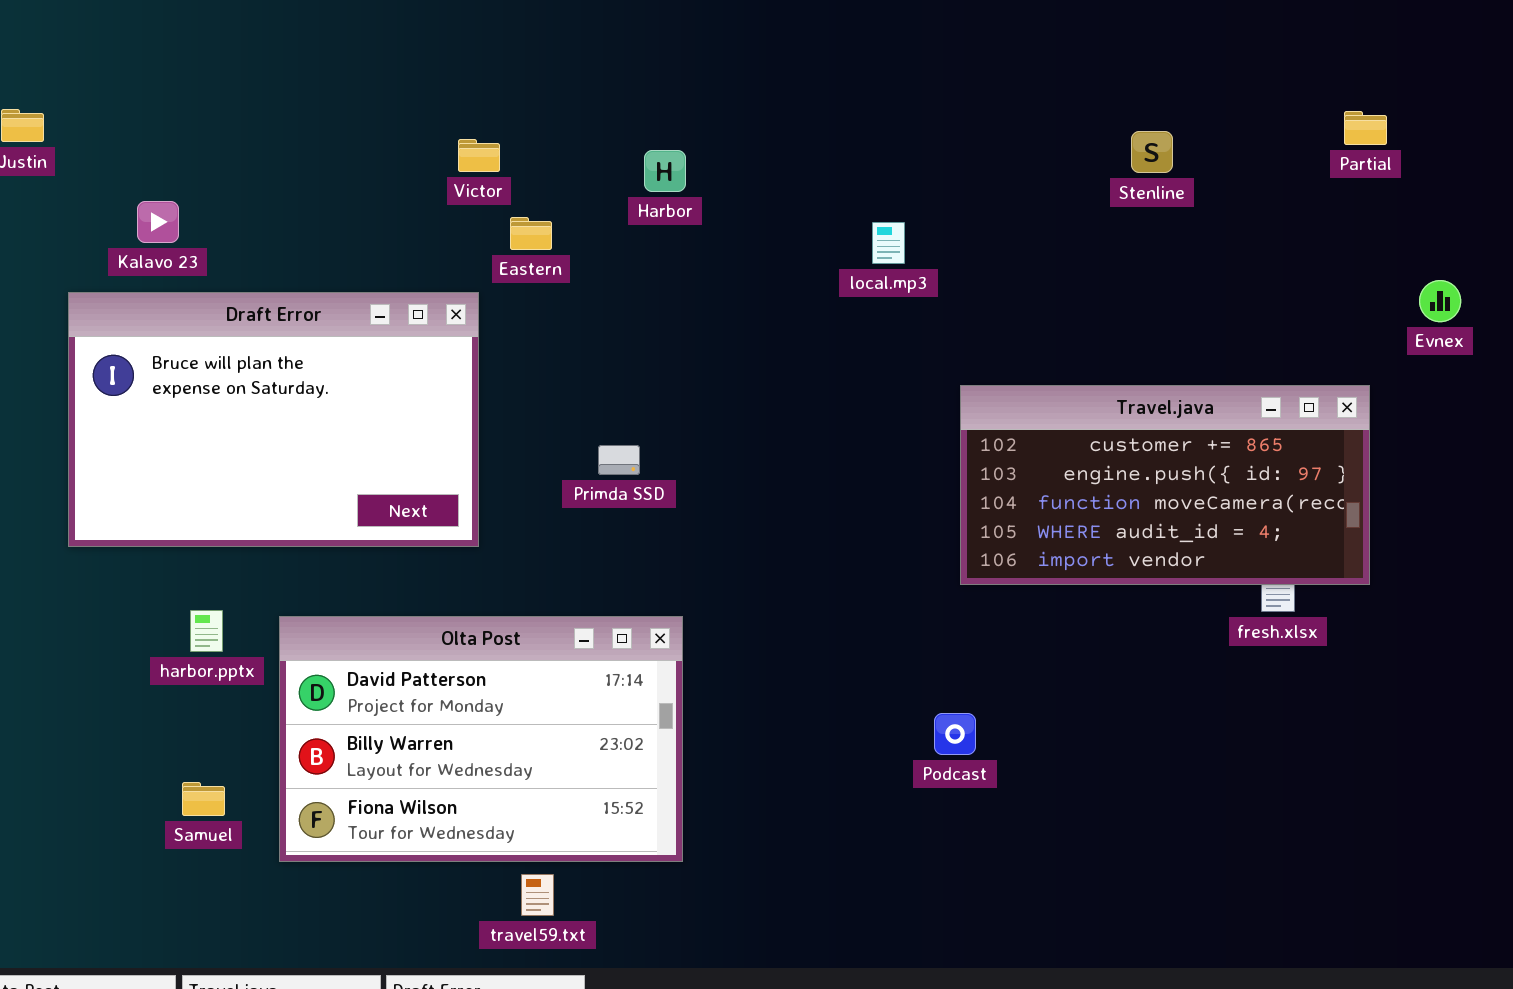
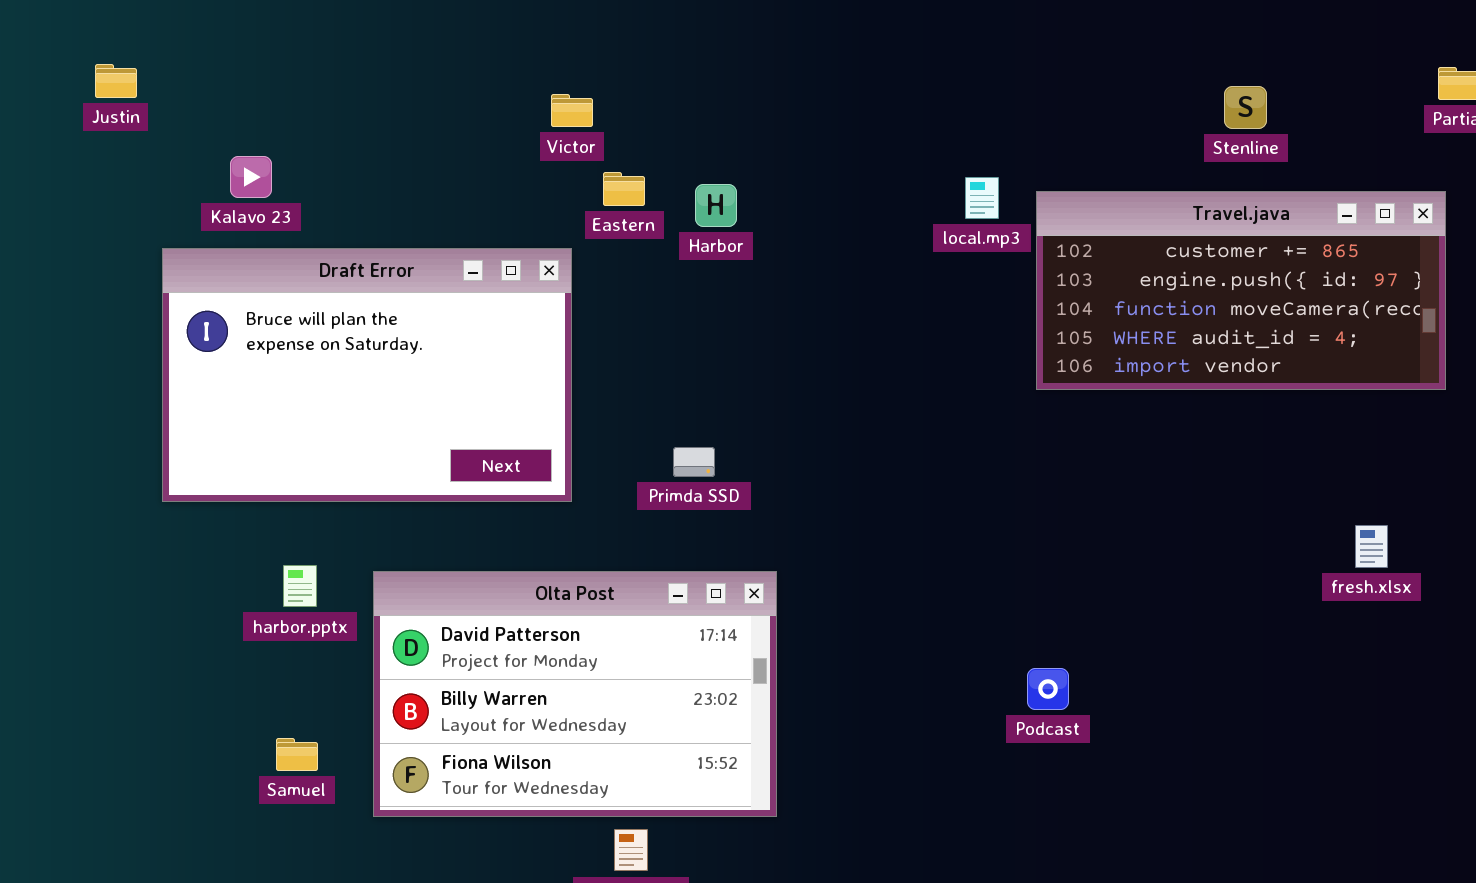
Harbor: [644,150,686,192] -> [695,184,737,227], moved
Travel.java: [960,385,1370,585] -> [1036,191,1446,390], moved
Primda SSD: [598,445,640,475] -> [673,447,715,477], moved

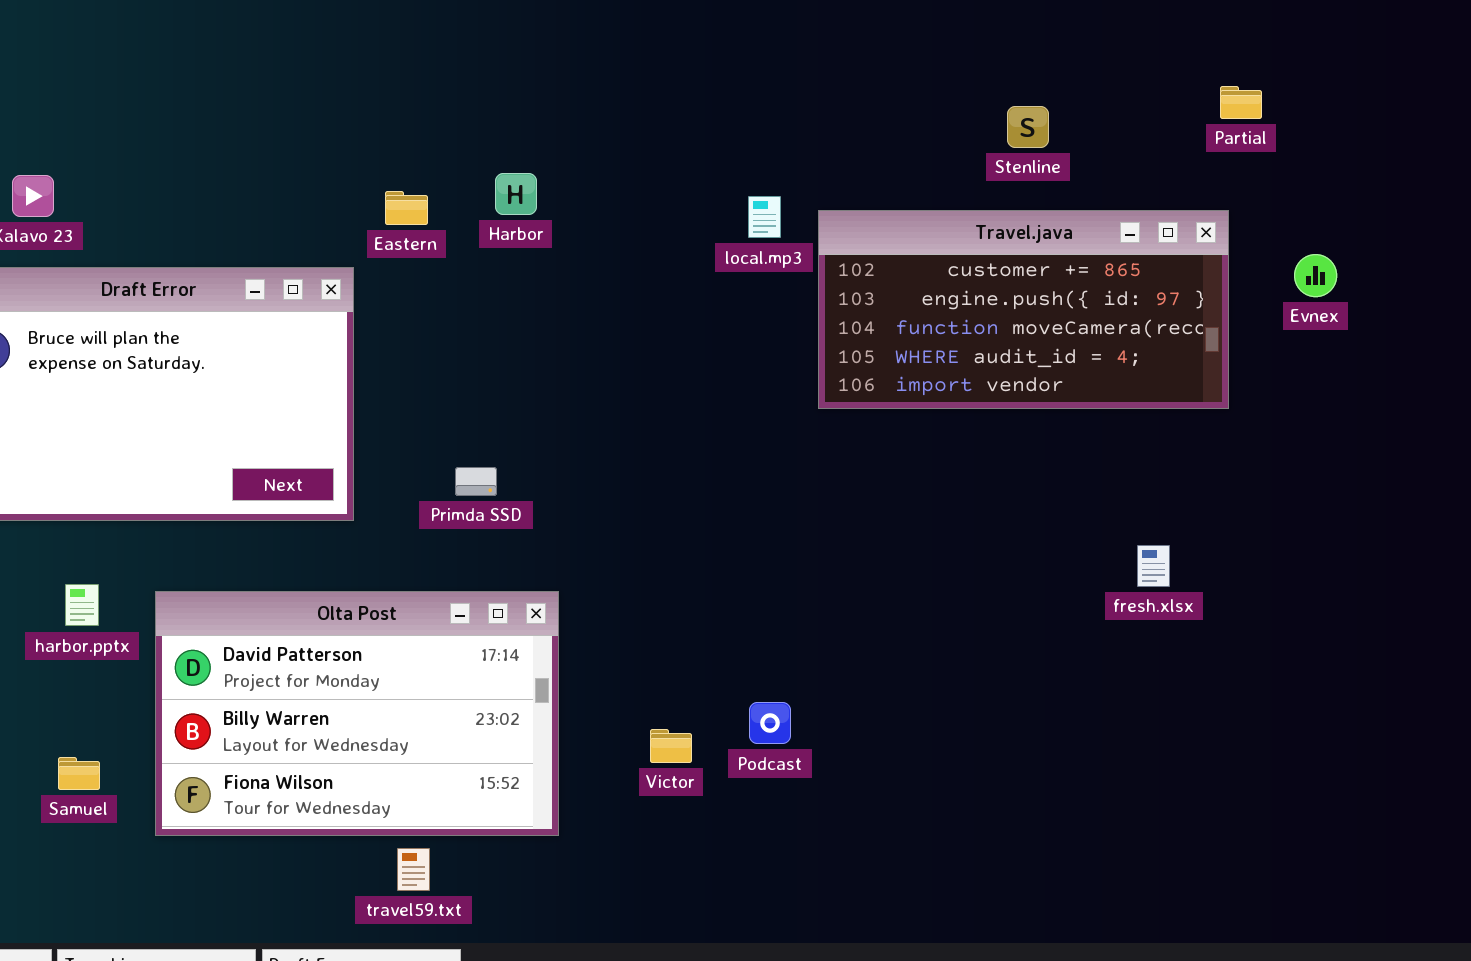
Victor: [551,94,593,127] -> [650,729,692,763], moved
Harbor: [695,184,737,227] -> [495,173,537,215], moved
Podcast: [1027,668,1069,710] -> [749,702,791,744], moved

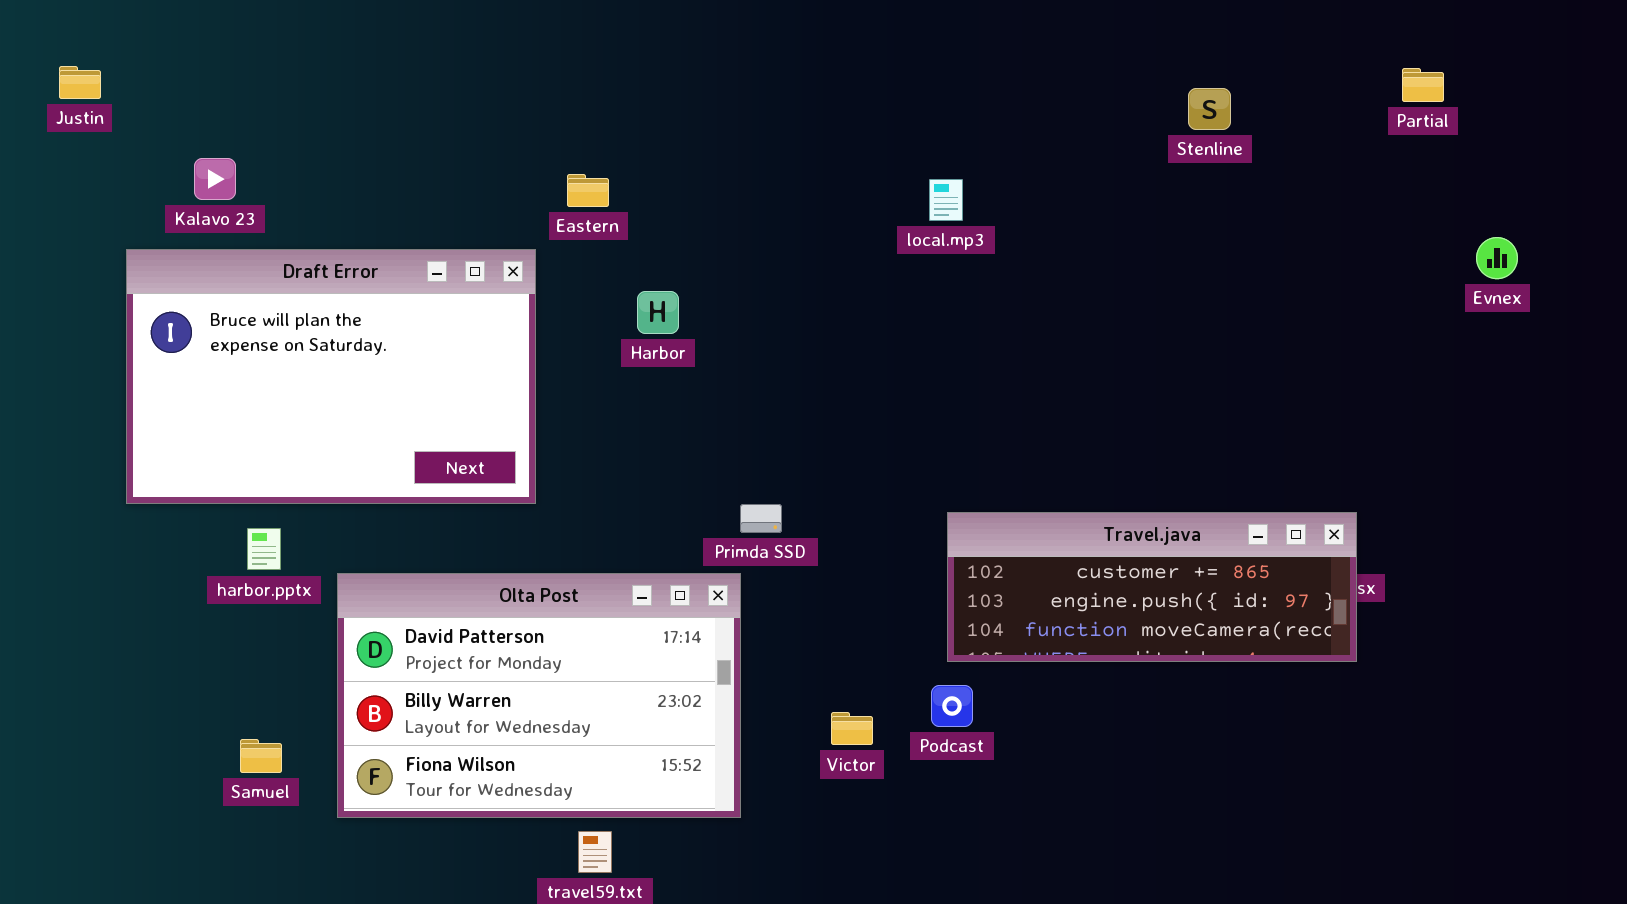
Harbor: [495,173,537,215] -> [637,291,679,334], moved
Travel.java: [818,210,1229,409] -> [947,512,1357,662], moved, resized
Primda SSD: [455,467,497,496] -> [740,504,782,533], moved
harbor.pptx: [65,584,99,626] -> [247,528,281,570], moved

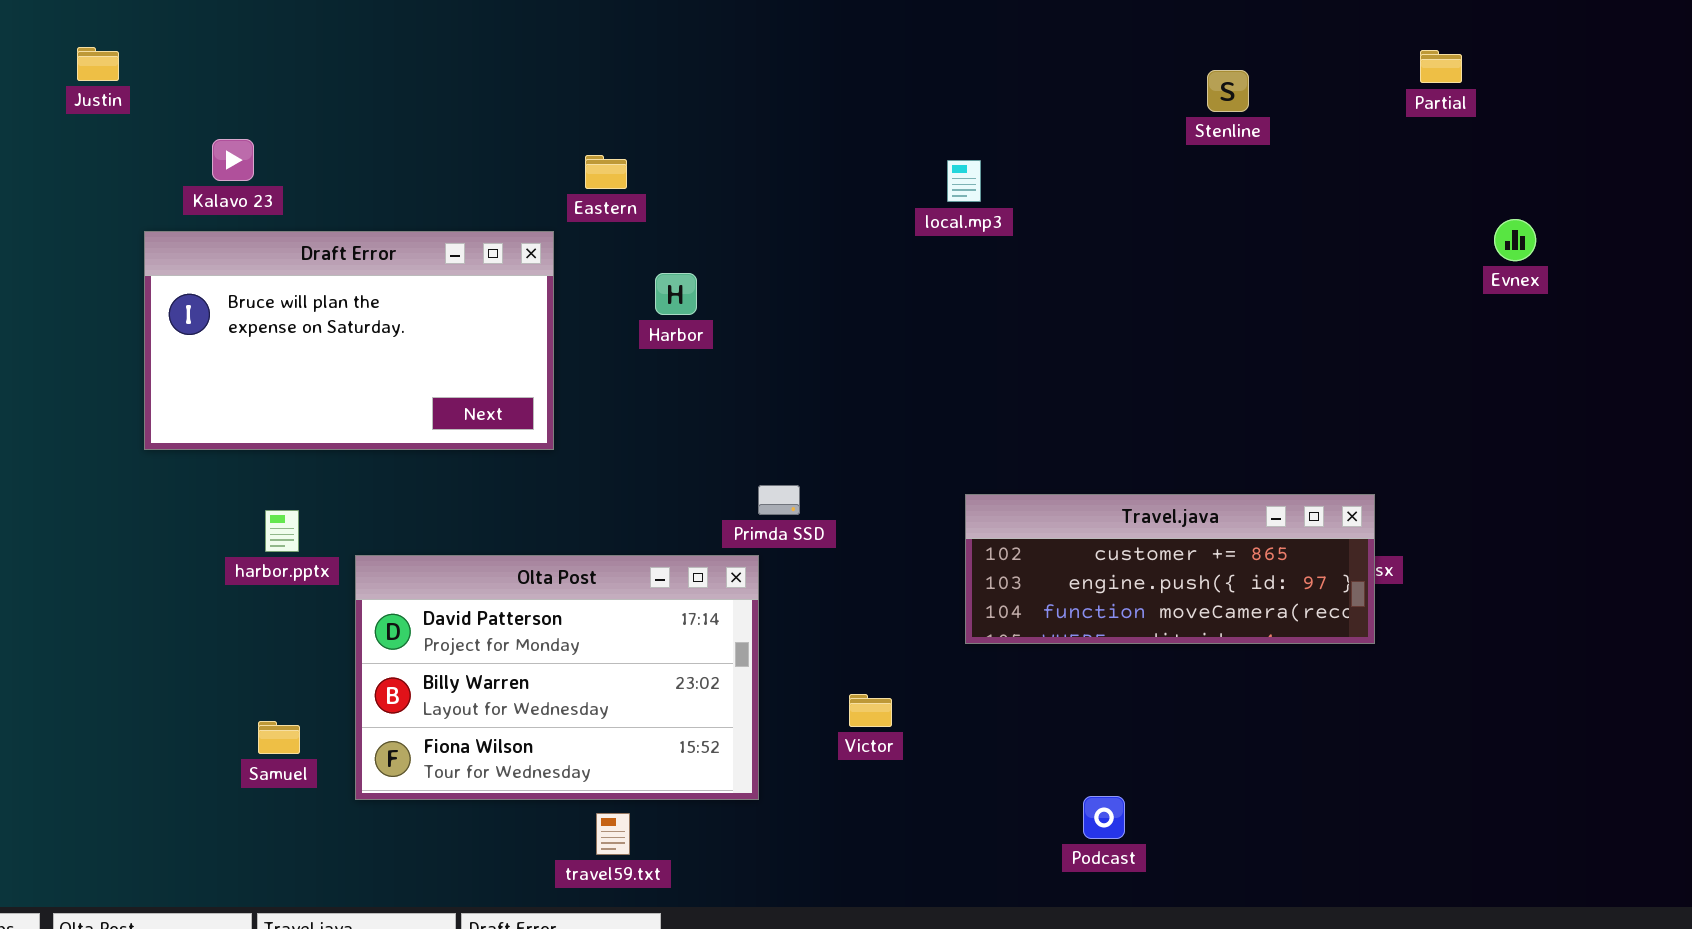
Draft Error: [126,249,536,504] -> [144,231,554,450], resized
Podcast: [931,685,973,727] -> [1083,796,1125,839], moved

